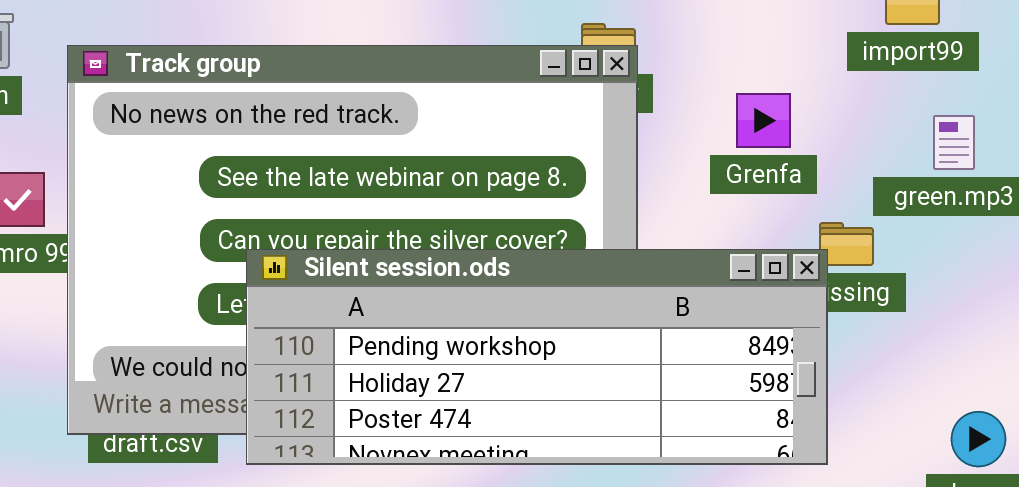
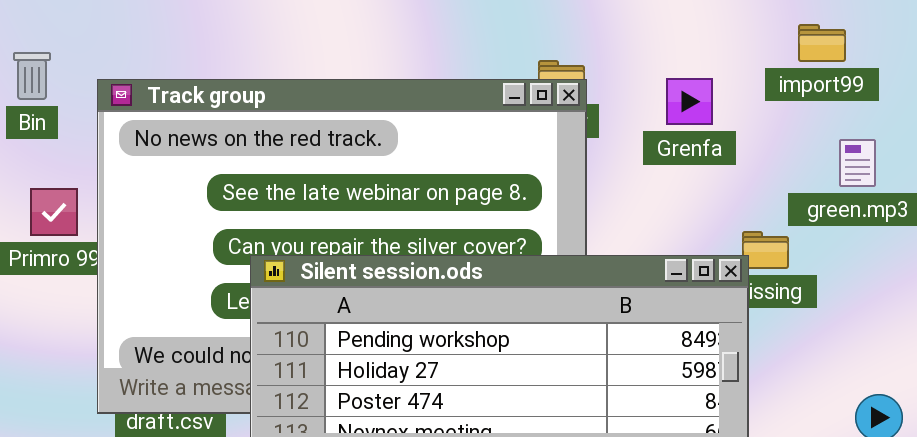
Grenfa: [736,93,791,148] -> [666,78,713,125], moved

